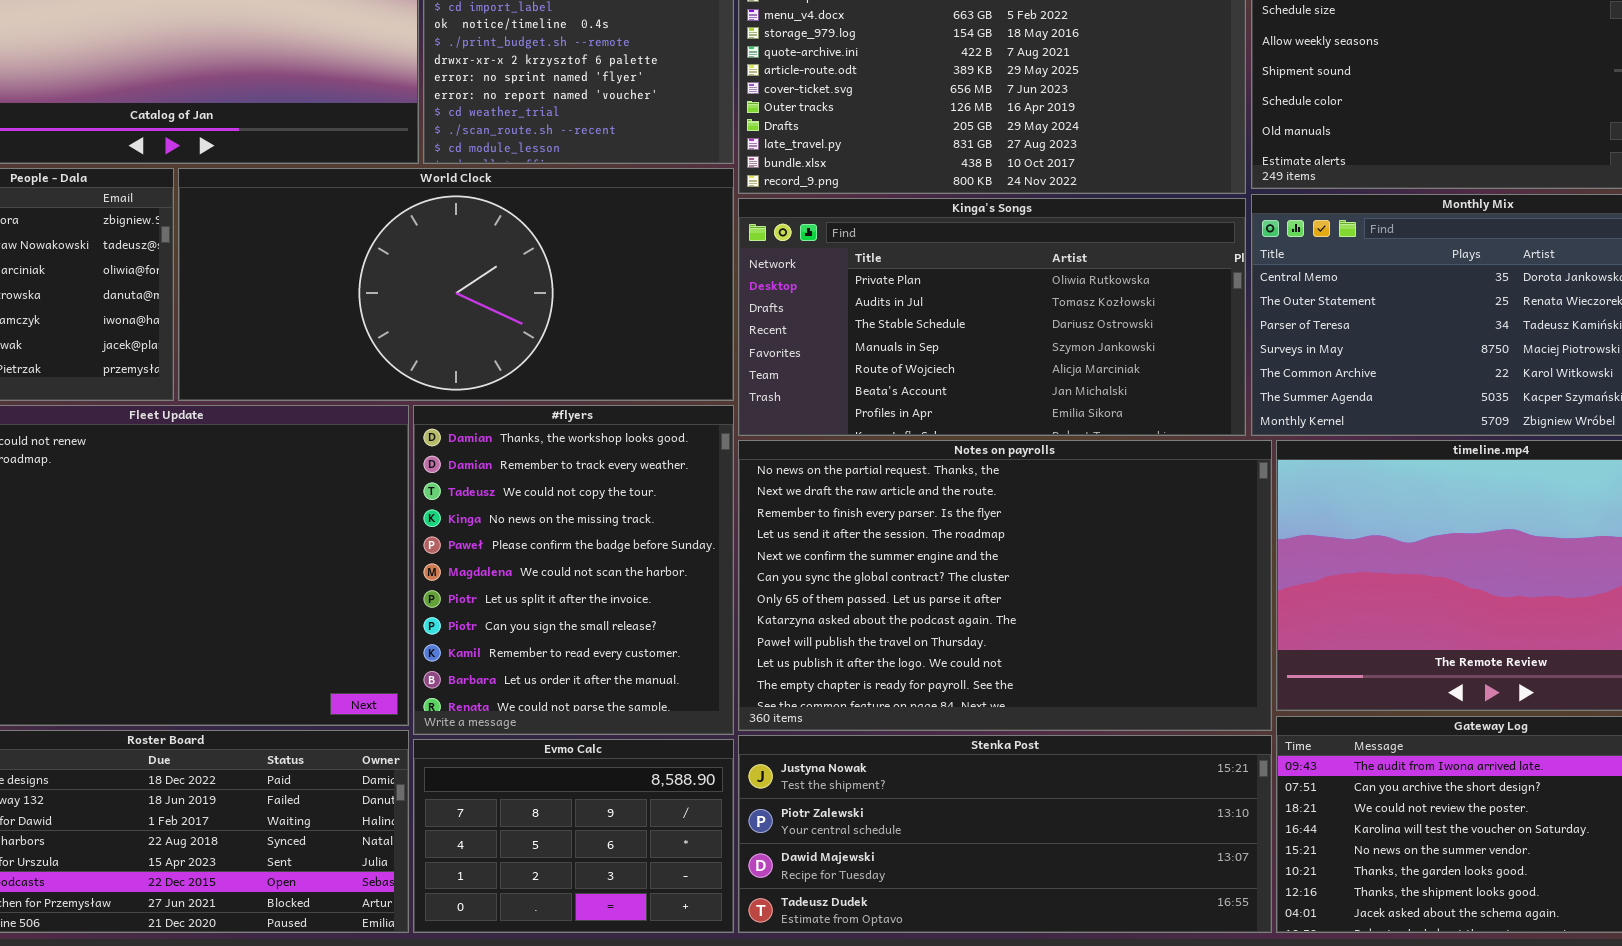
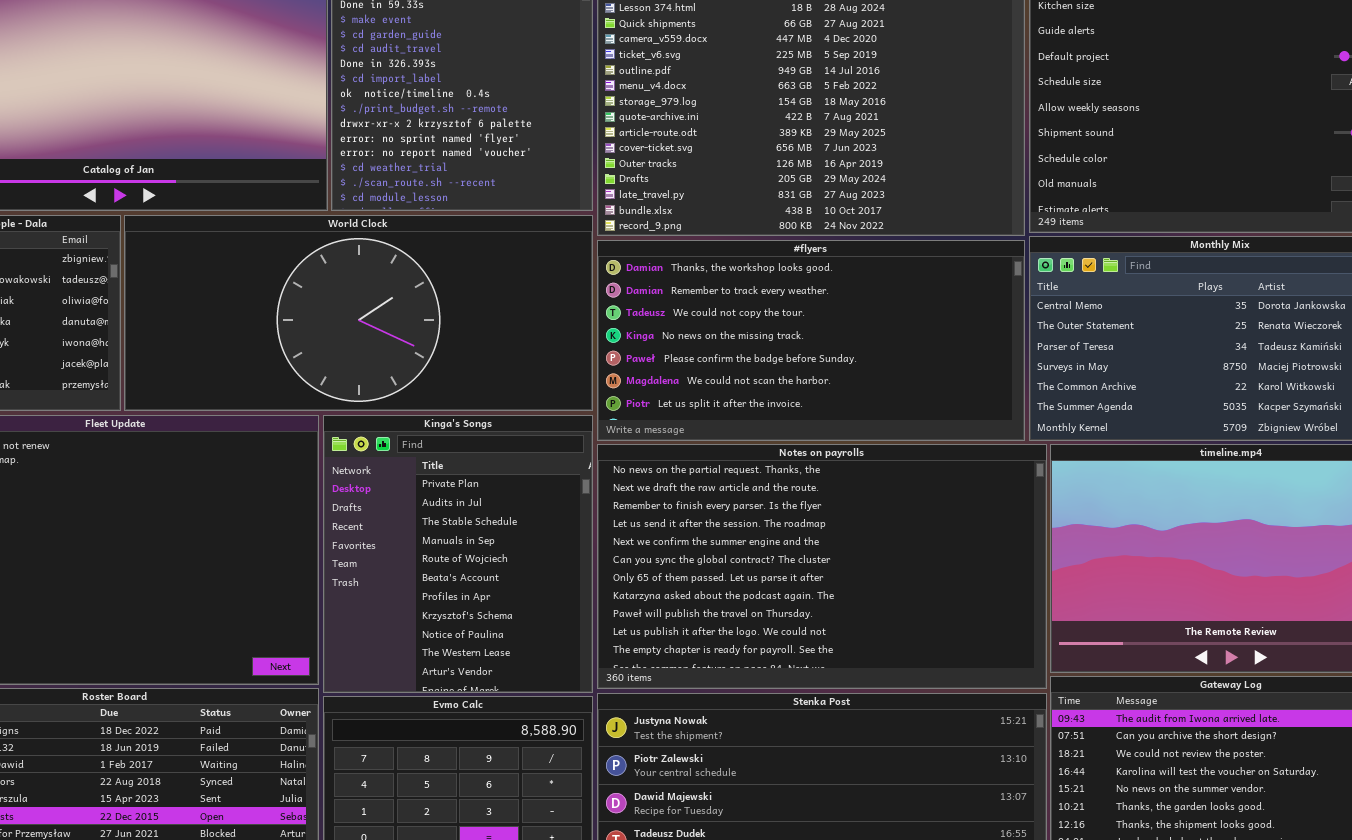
Kinga's Songs: [738,198,1246,436] -> [323,415,593,693], moved, resized
#flyers: [413,405,734,735] -> [597,240,1025,441], moved, resized

